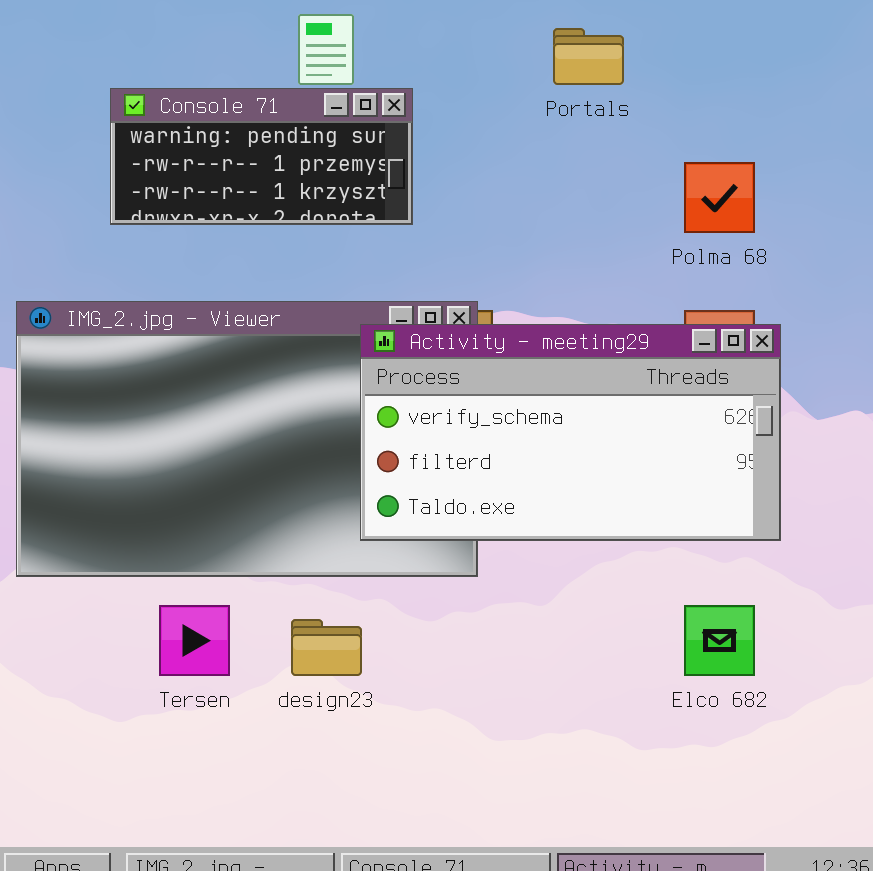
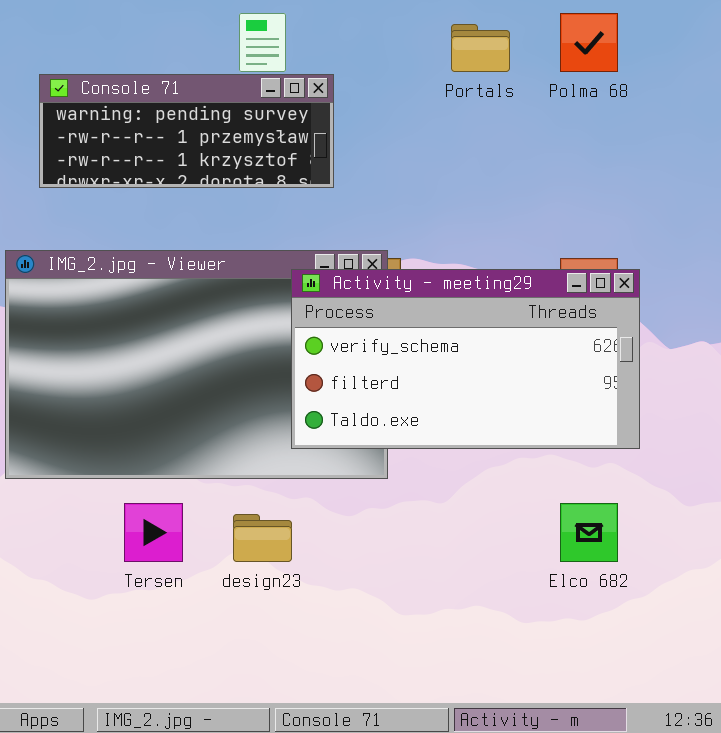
Console 71: [110,88,413,225] -> [39,74,334,188], resized
Polma 68: [684,162,755,233] -> [560,13,618,72], moved

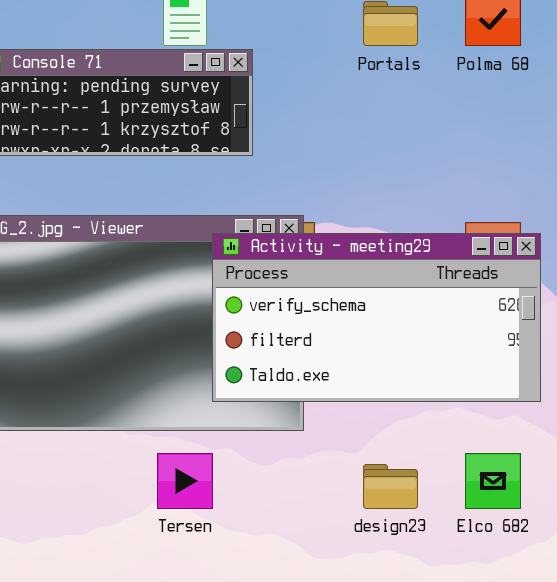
Tersen: [124,503,183,562] -> [157,453,213,509], moved
design23: [233,514,292,562] -> [363,464,418,509], moved

